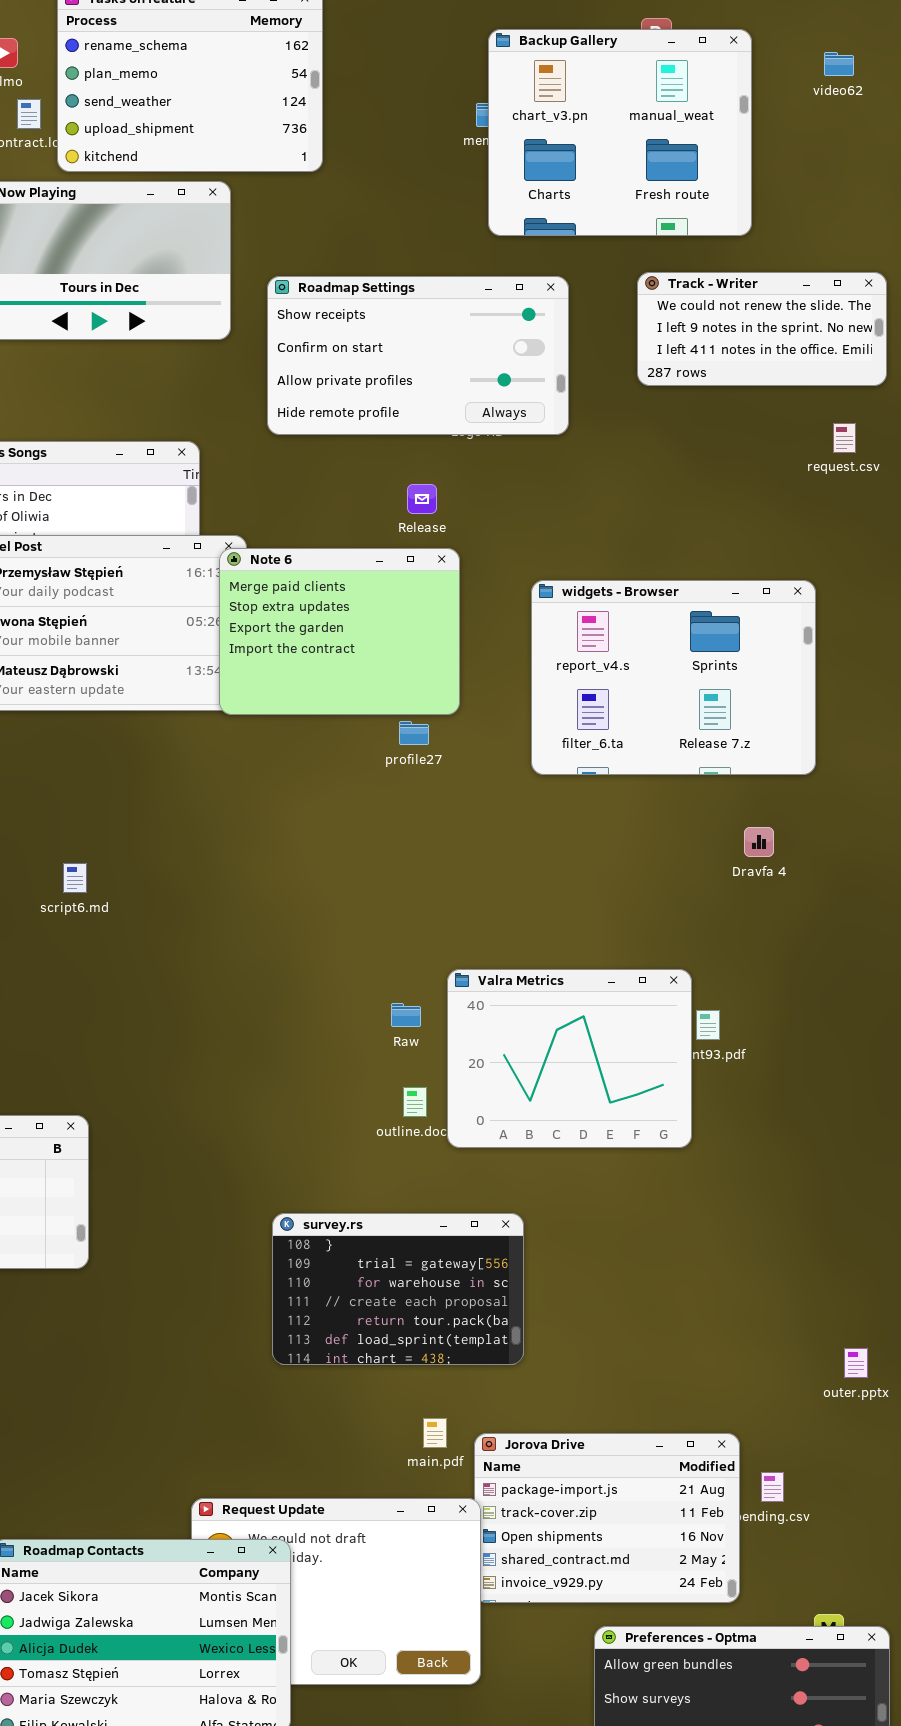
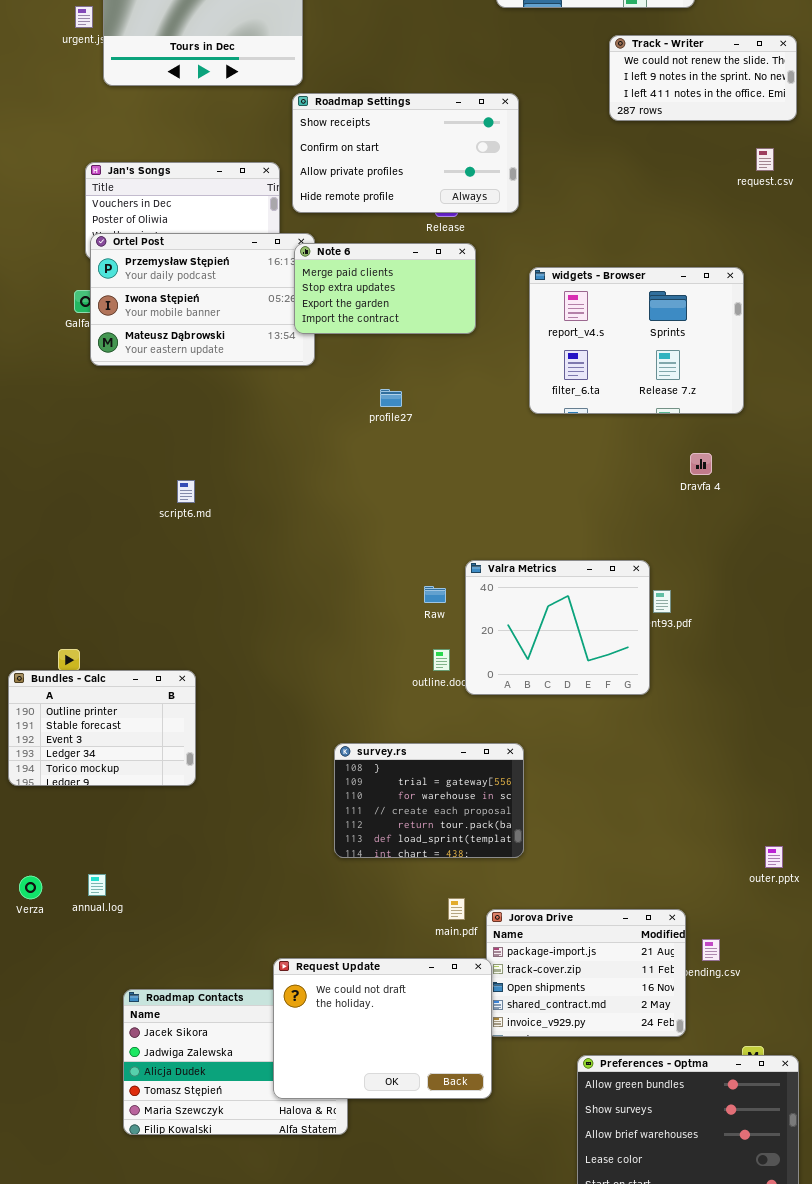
Roadmap Settings: [267,276,569,435] -> [292,93,519,213], moved
Note 6: [219,548,460,715] -> [294,243,476,334], resized
profile27: [399,721,429,745] -> [380,389,402,407], moved
Request Update: [191,1498,481,1685] -> [273,958,492,1099], raised

